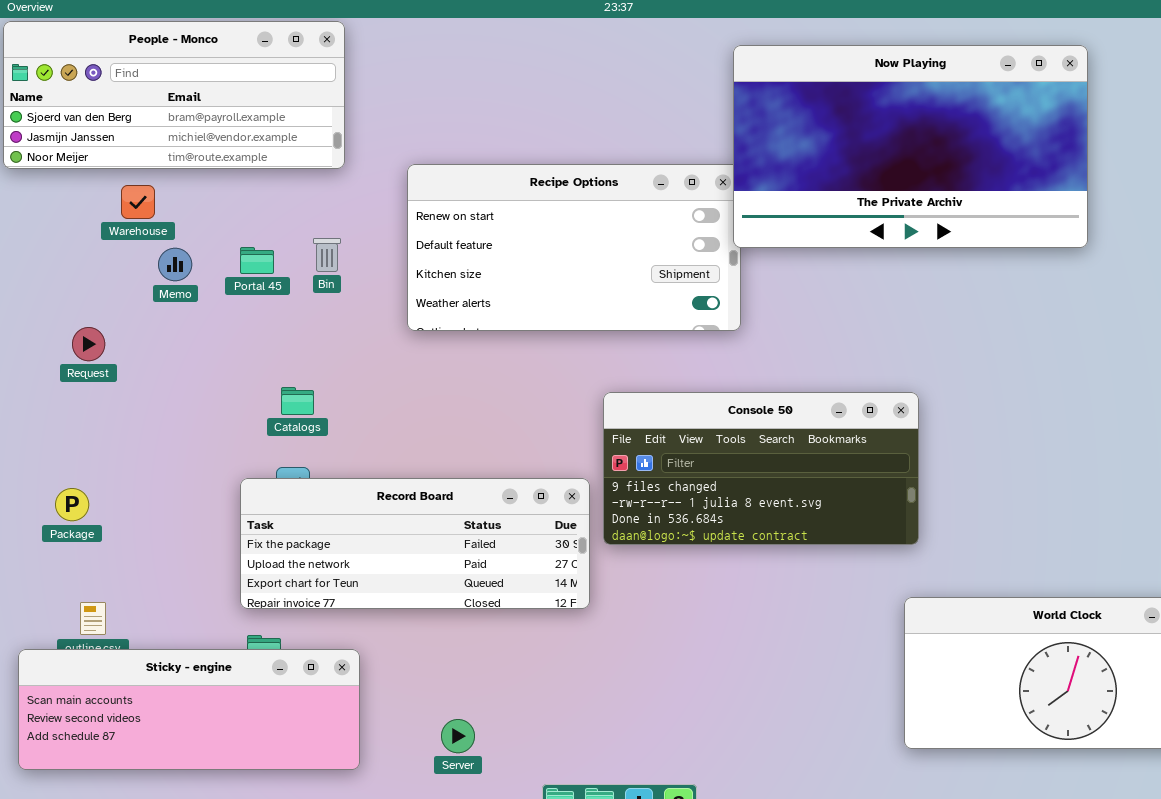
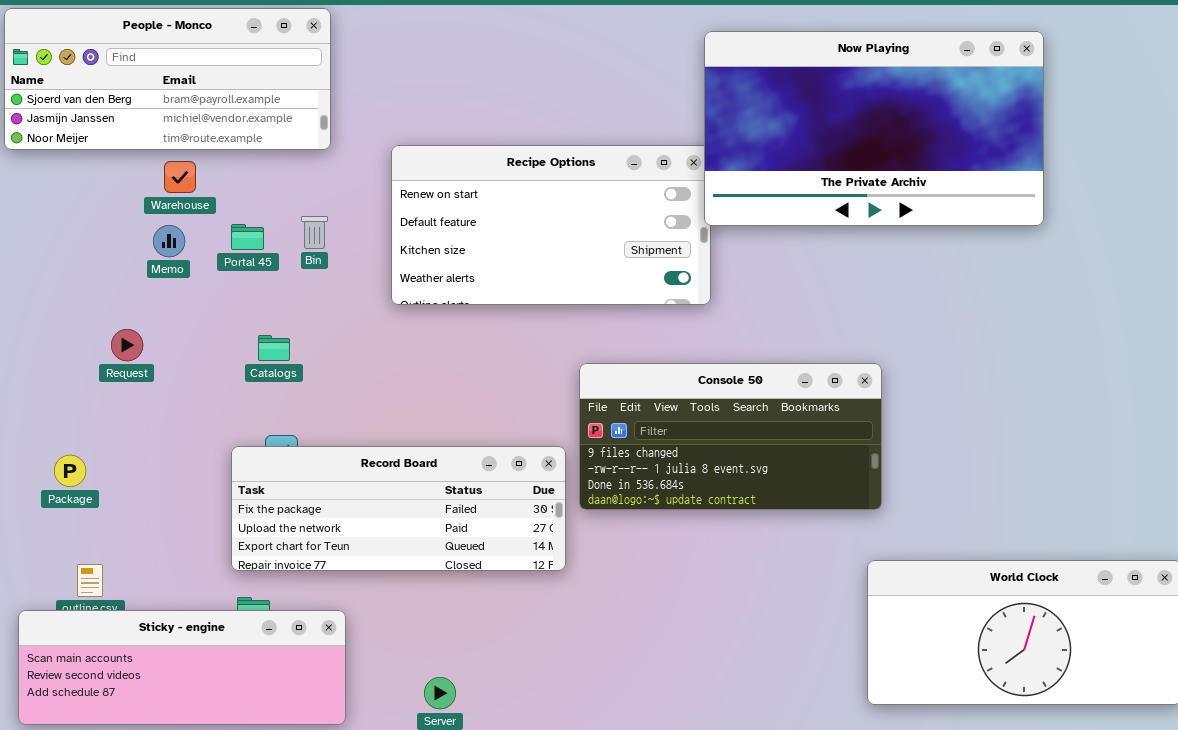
Warehouse: [121,185,155,219] -> [164,161,196,193], moved
Request: [72,327,105,361] -> [111,329,143,361], moved
Catalogs: [281,387,314,415] -> [258,335,290,361], moved

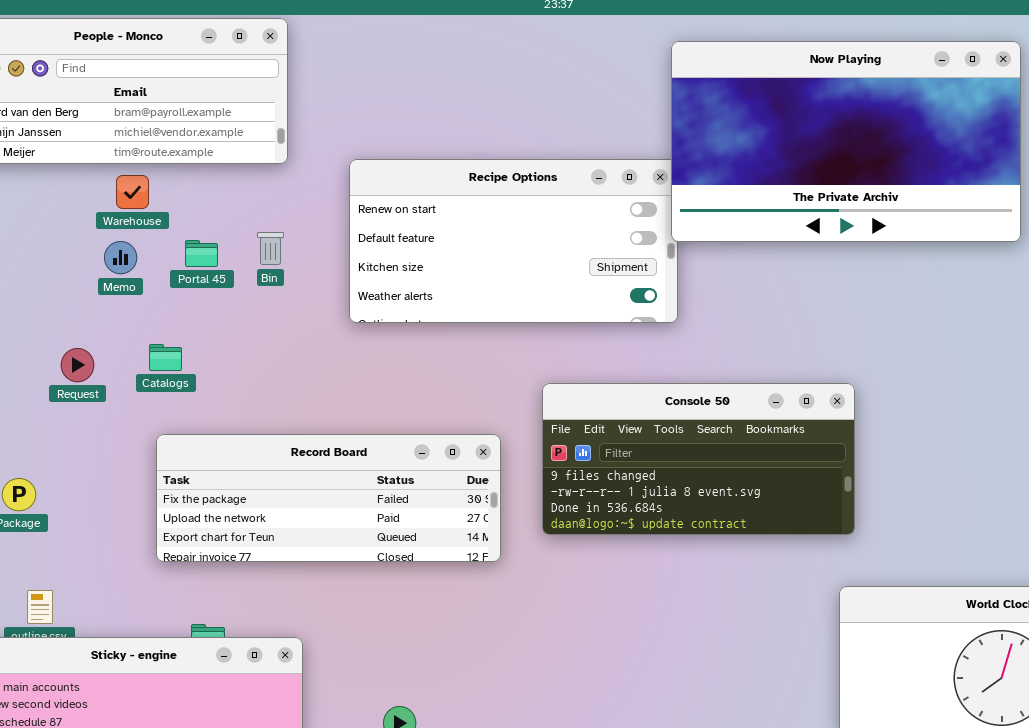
Catalogs: [258,335,290,361] -> [149,344,182,371], moved
Record Board: [231,446,566,571] -> [156,434,501,562], moved

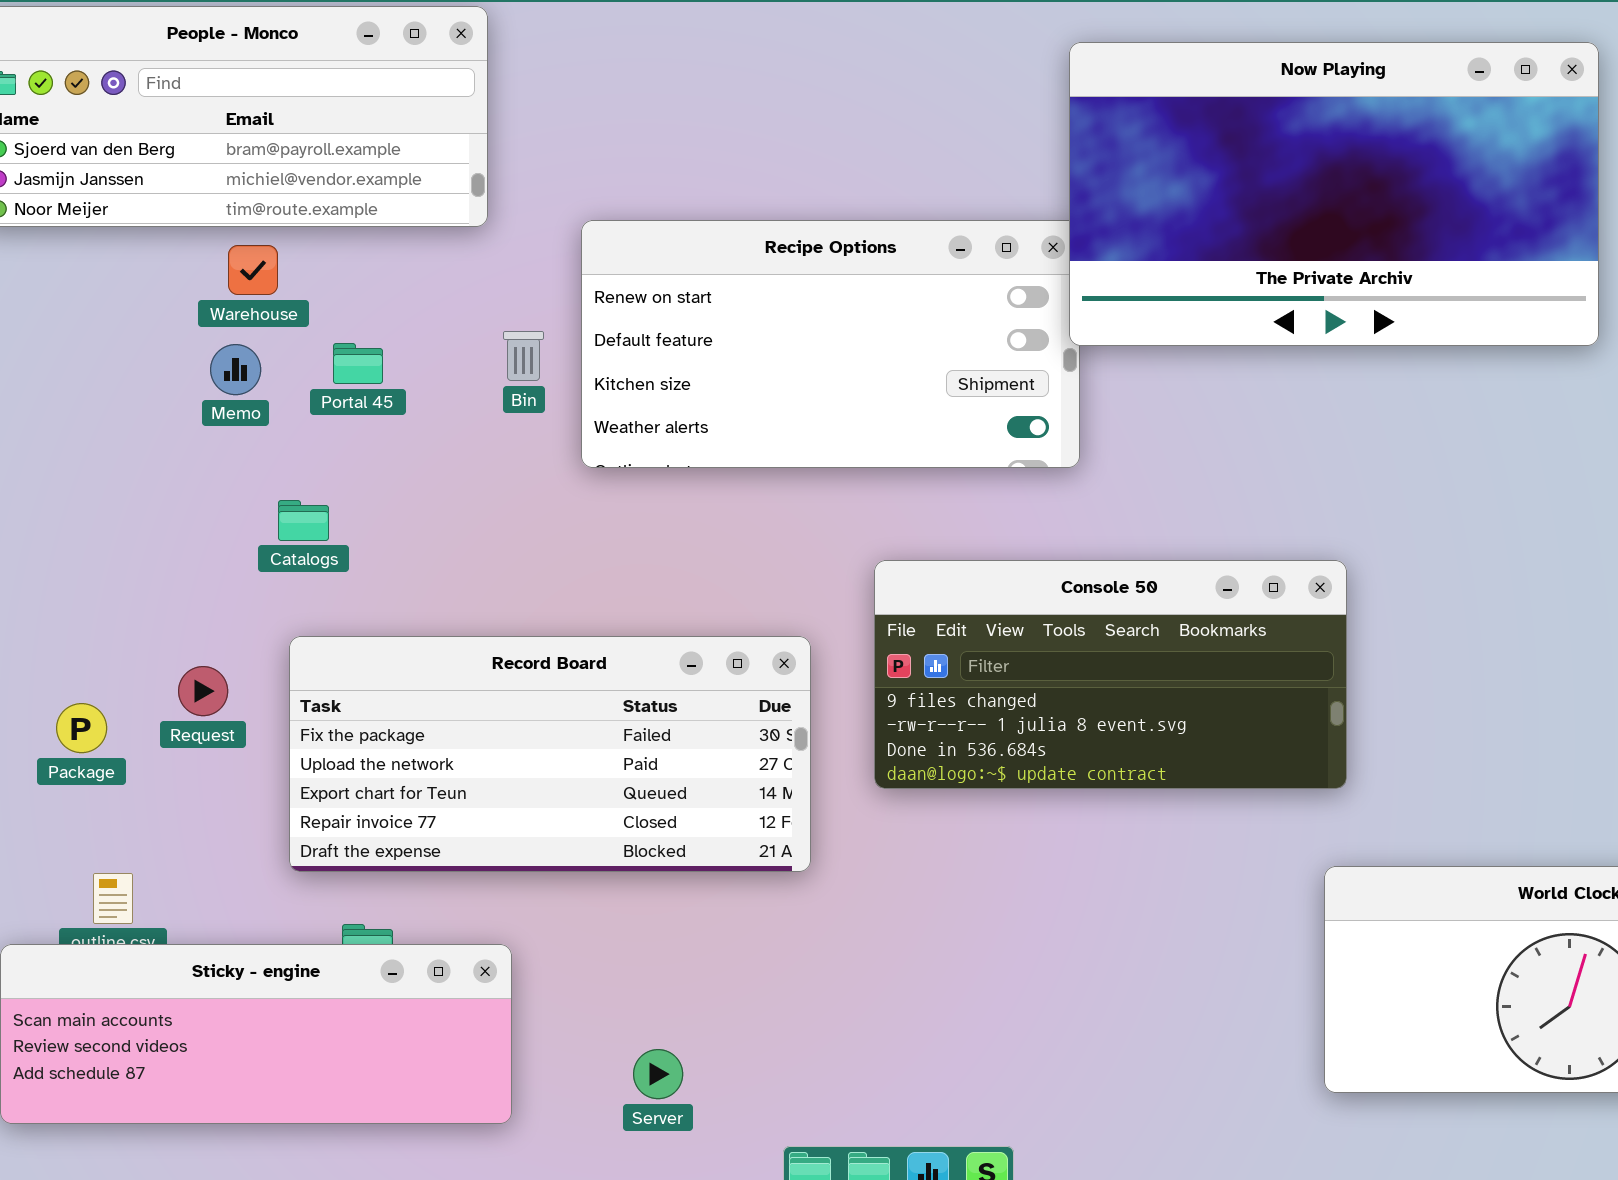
Bin: [257,232,284,265] -> [503,331,544,381], moved
Request: [61,348,94,382] -> [178,666,228,716], moved
Record Board: [156,434,501,562] -> [289,636,811,872], resized

